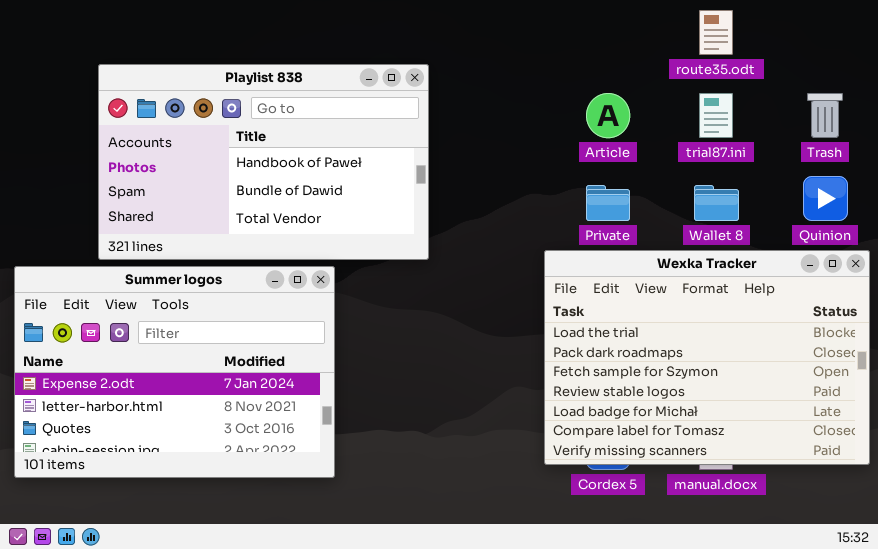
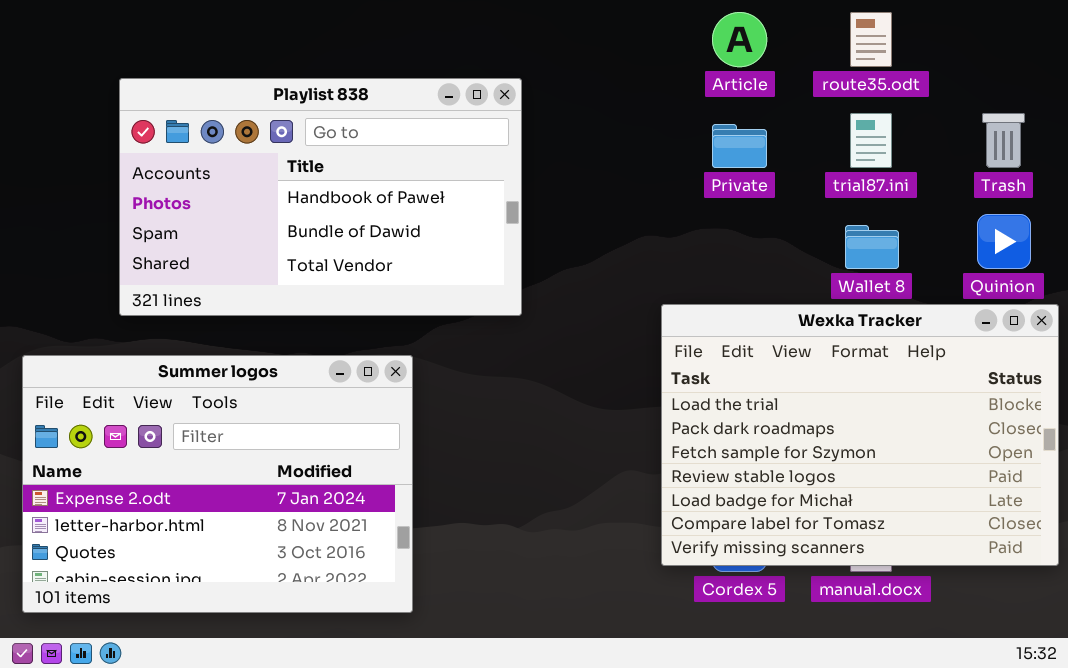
Article: [586,93,630,138] -> [712,12,767,67], moved
Private: [586,185,630,221] -> [712,124,767,168], moved
Summer logos: [14,266,335,478] -> [22,355,413,613], moved

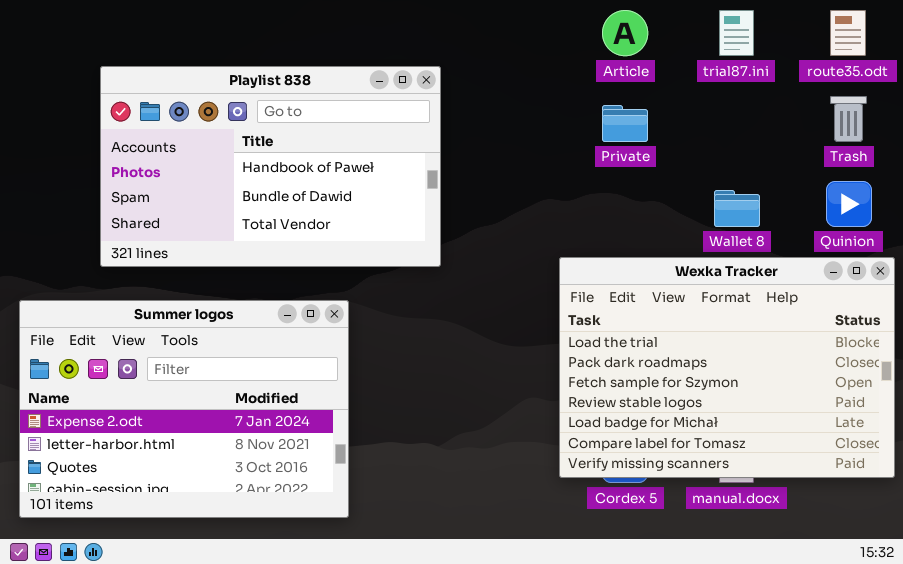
route35.odt: [850,12,892,67] -> [830,10,866,56], moved
trial87.ini: [850,113,892,168] -> [719,10,754,56], moved

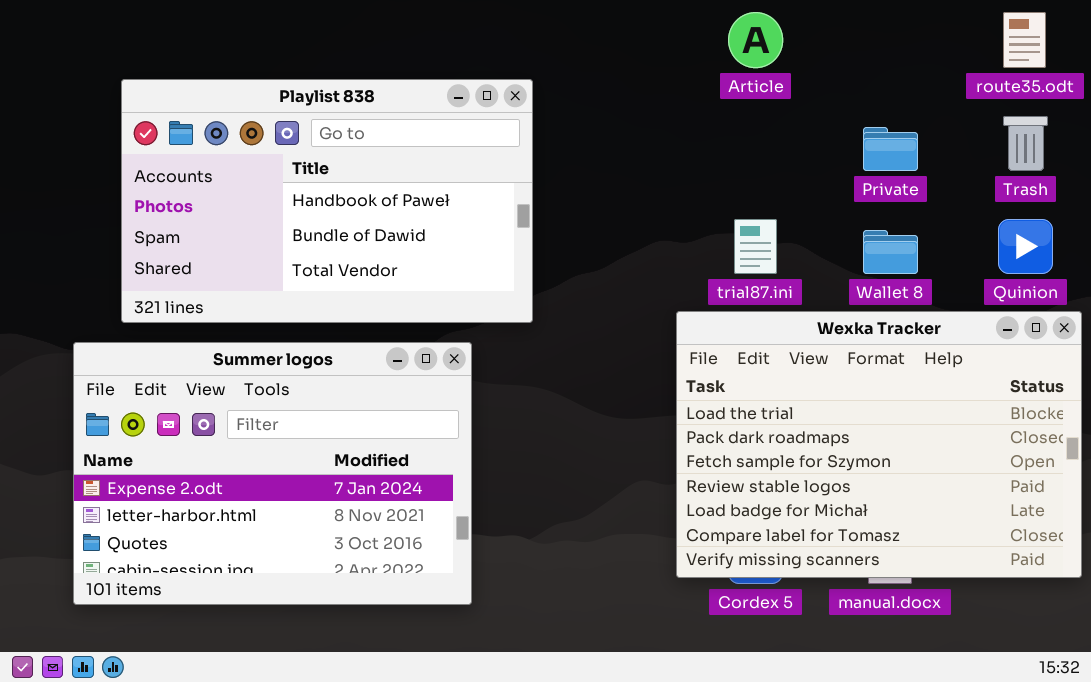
trial87.ini: [719,10,754,56] -> [734,219,777,274], moved
Private: [602,105,648,142] -> [863,127,918,171], moved
Summer logos: [19,300,349,518] -> [73,342,472,605], moved

